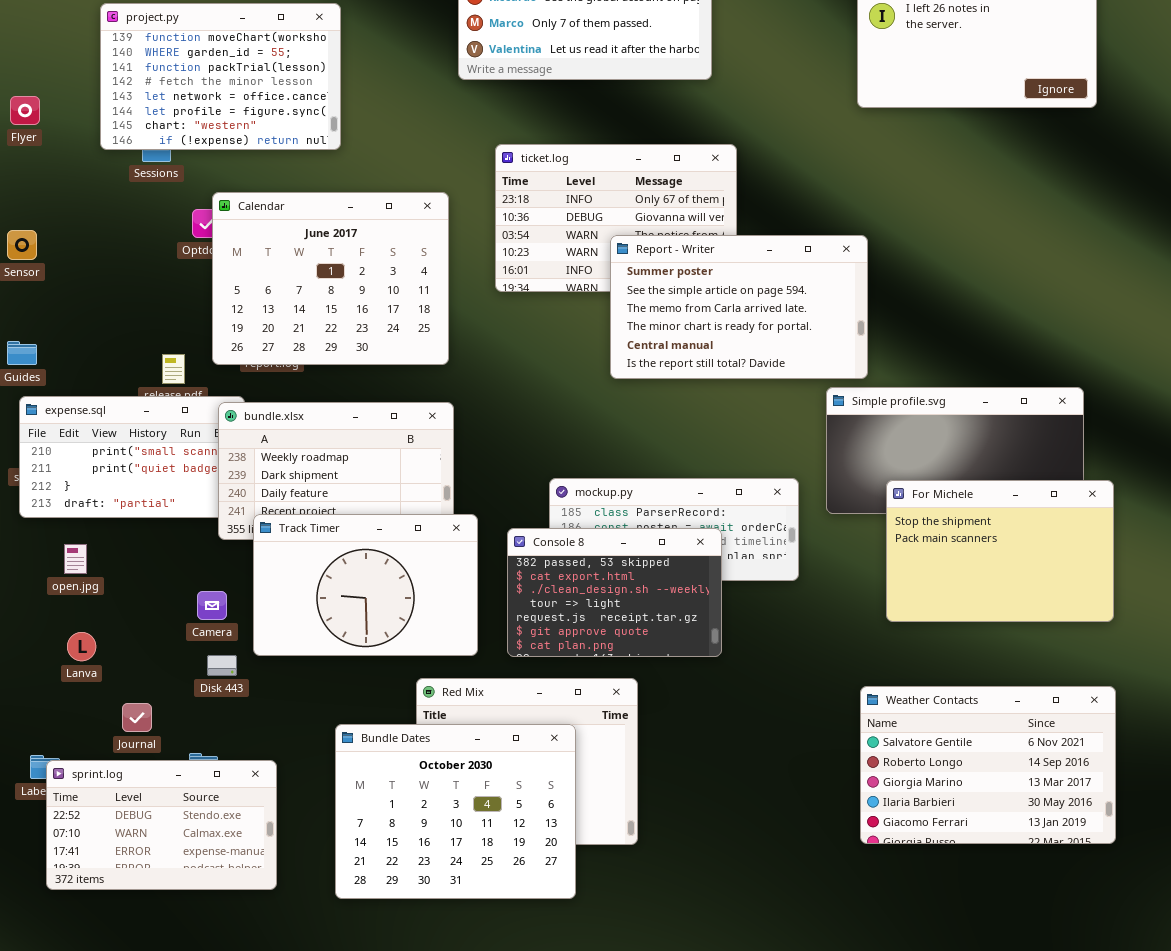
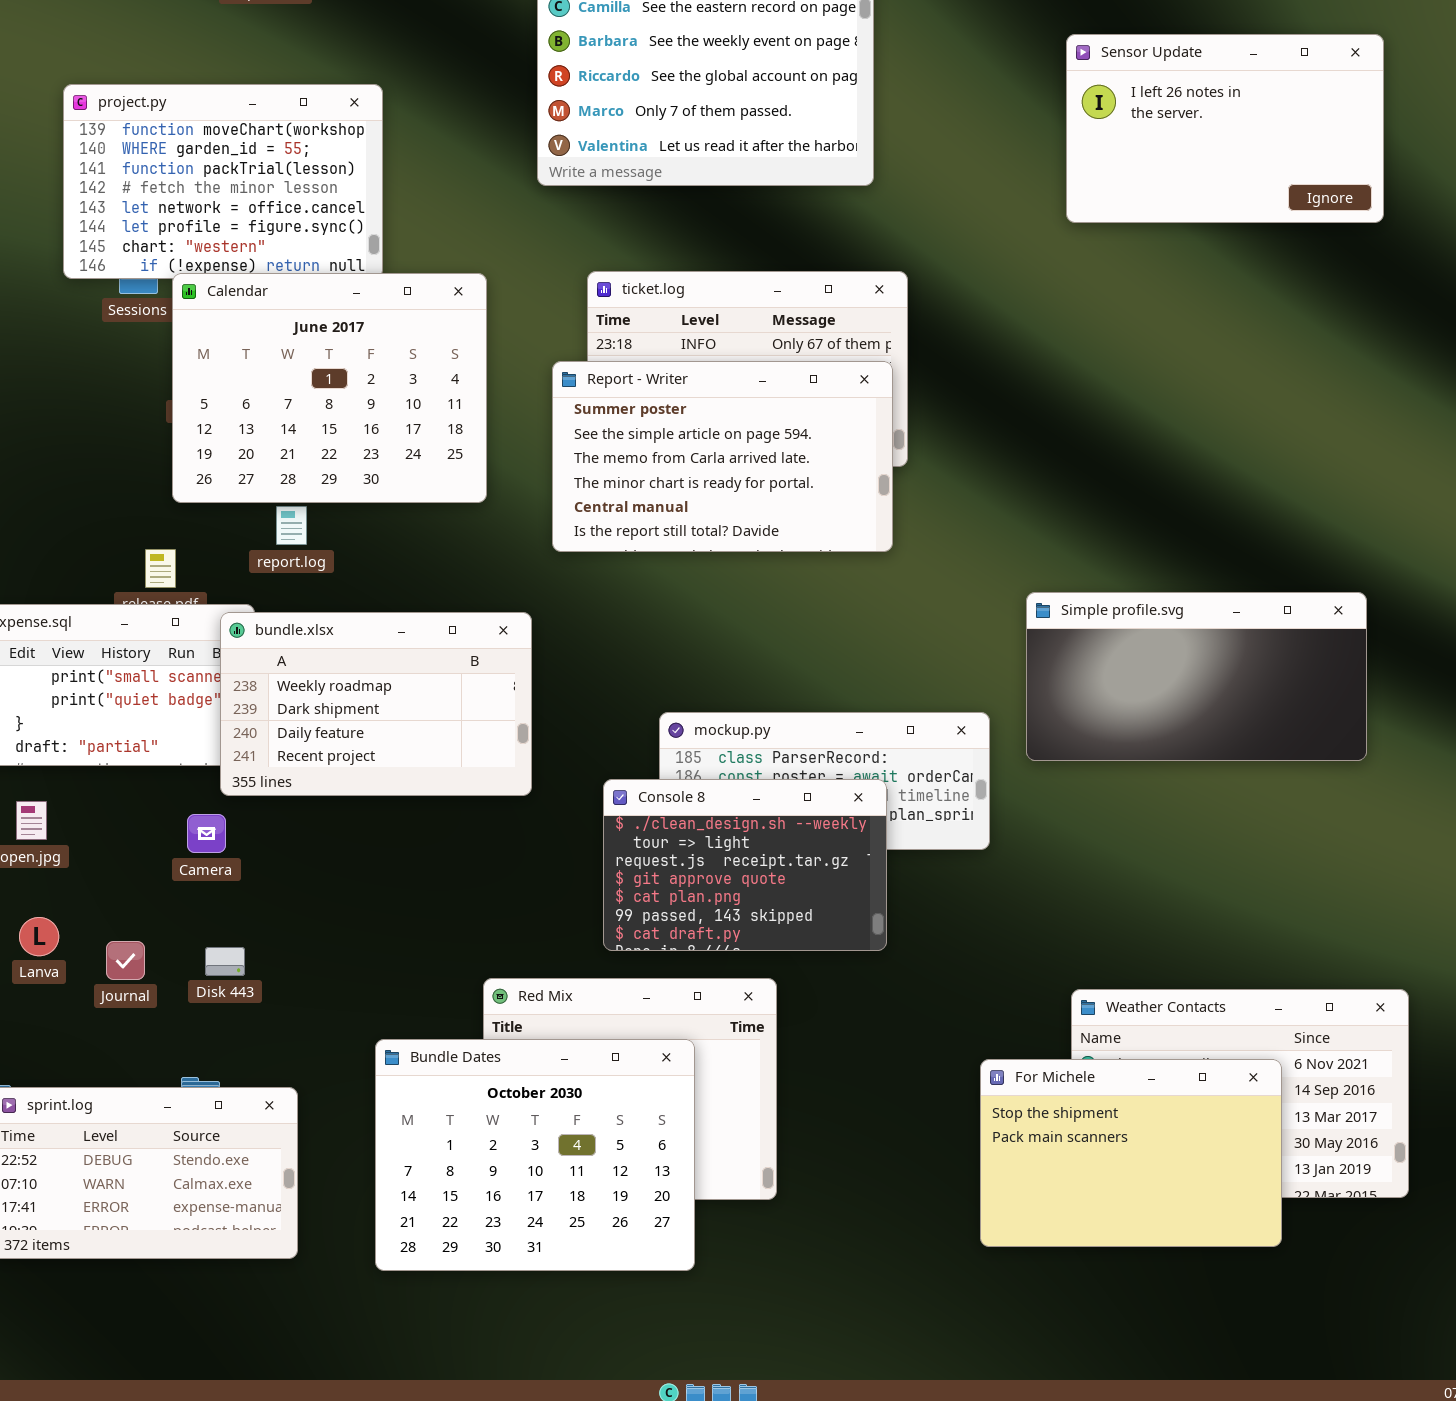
Calendar: [212,192,449,365] -> [172,273,487,503], moved
Report - Writer: [610,235,868,379] -> [552,361,893,552], moved
For Michele: [886,480,1114,622] -> [980,1059,1282,1247], moved
Track Timer: [253,514,478,656] -> none, closed
Console 8: [507,528,722,657] -> [603,779,887,951], scrolled down 2 rows
Camera: [197,591,227,620] -> [187,814,226,853], moved
Journal: [122,703,152,732] -> [106,941,145,980], moved

